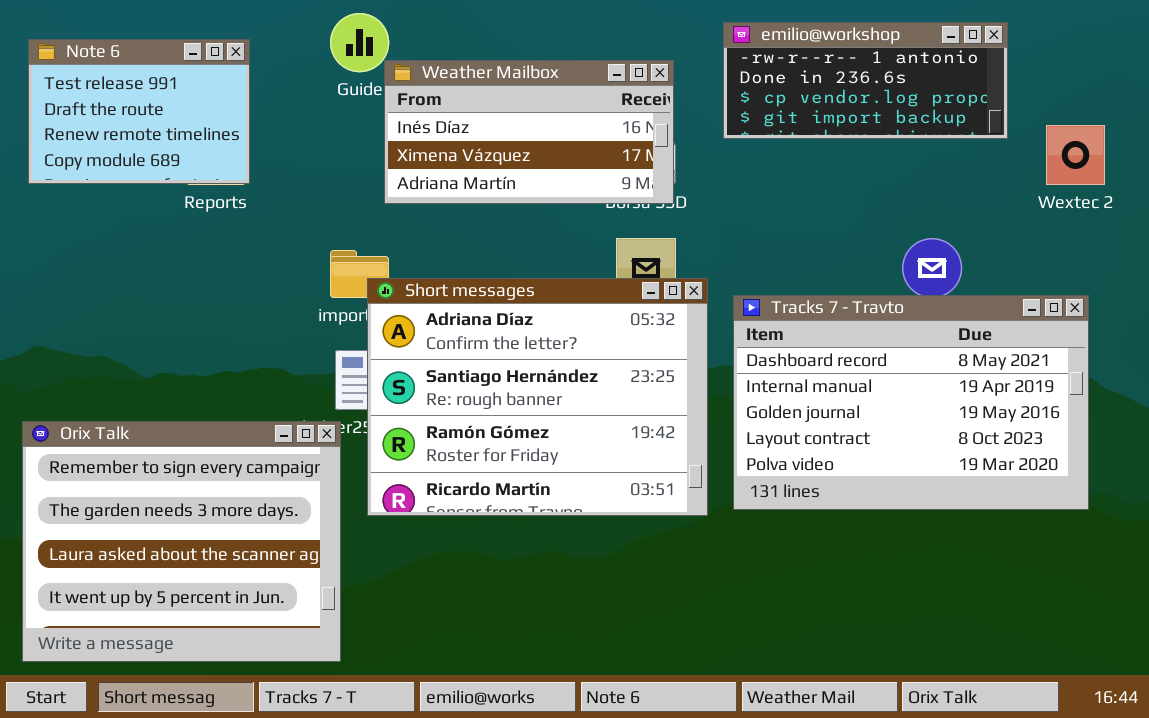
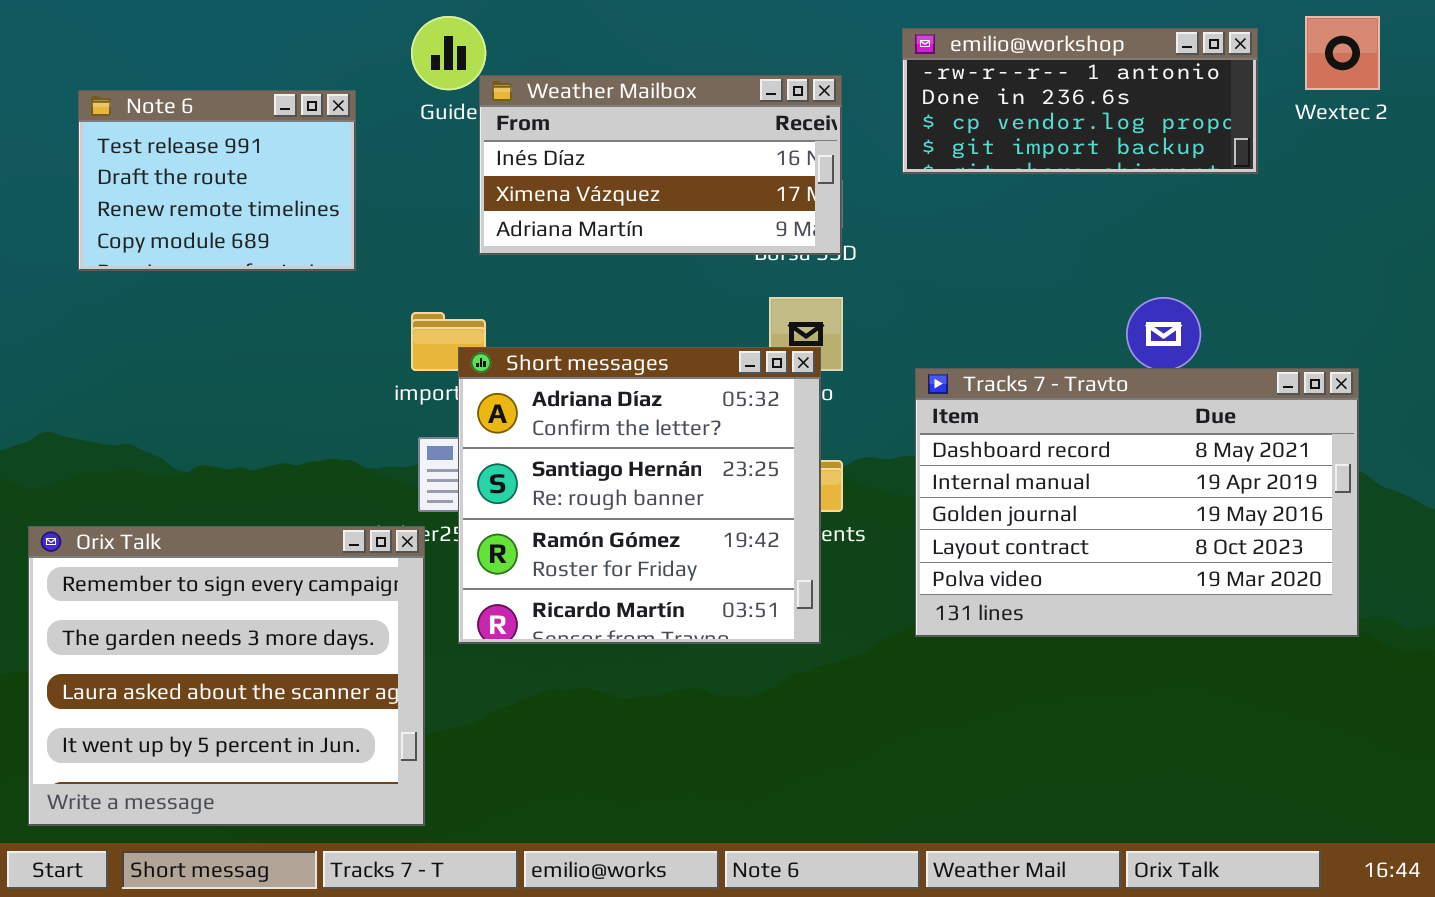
Note 6: [28,39,250,184] -> [78,90,356,271], moved
Wextec 2: [1046,125,1105,185] -> [1305,16,1380,90], moved
Short messages: [367,278,708,516] -> [458,347,821,644], resized

